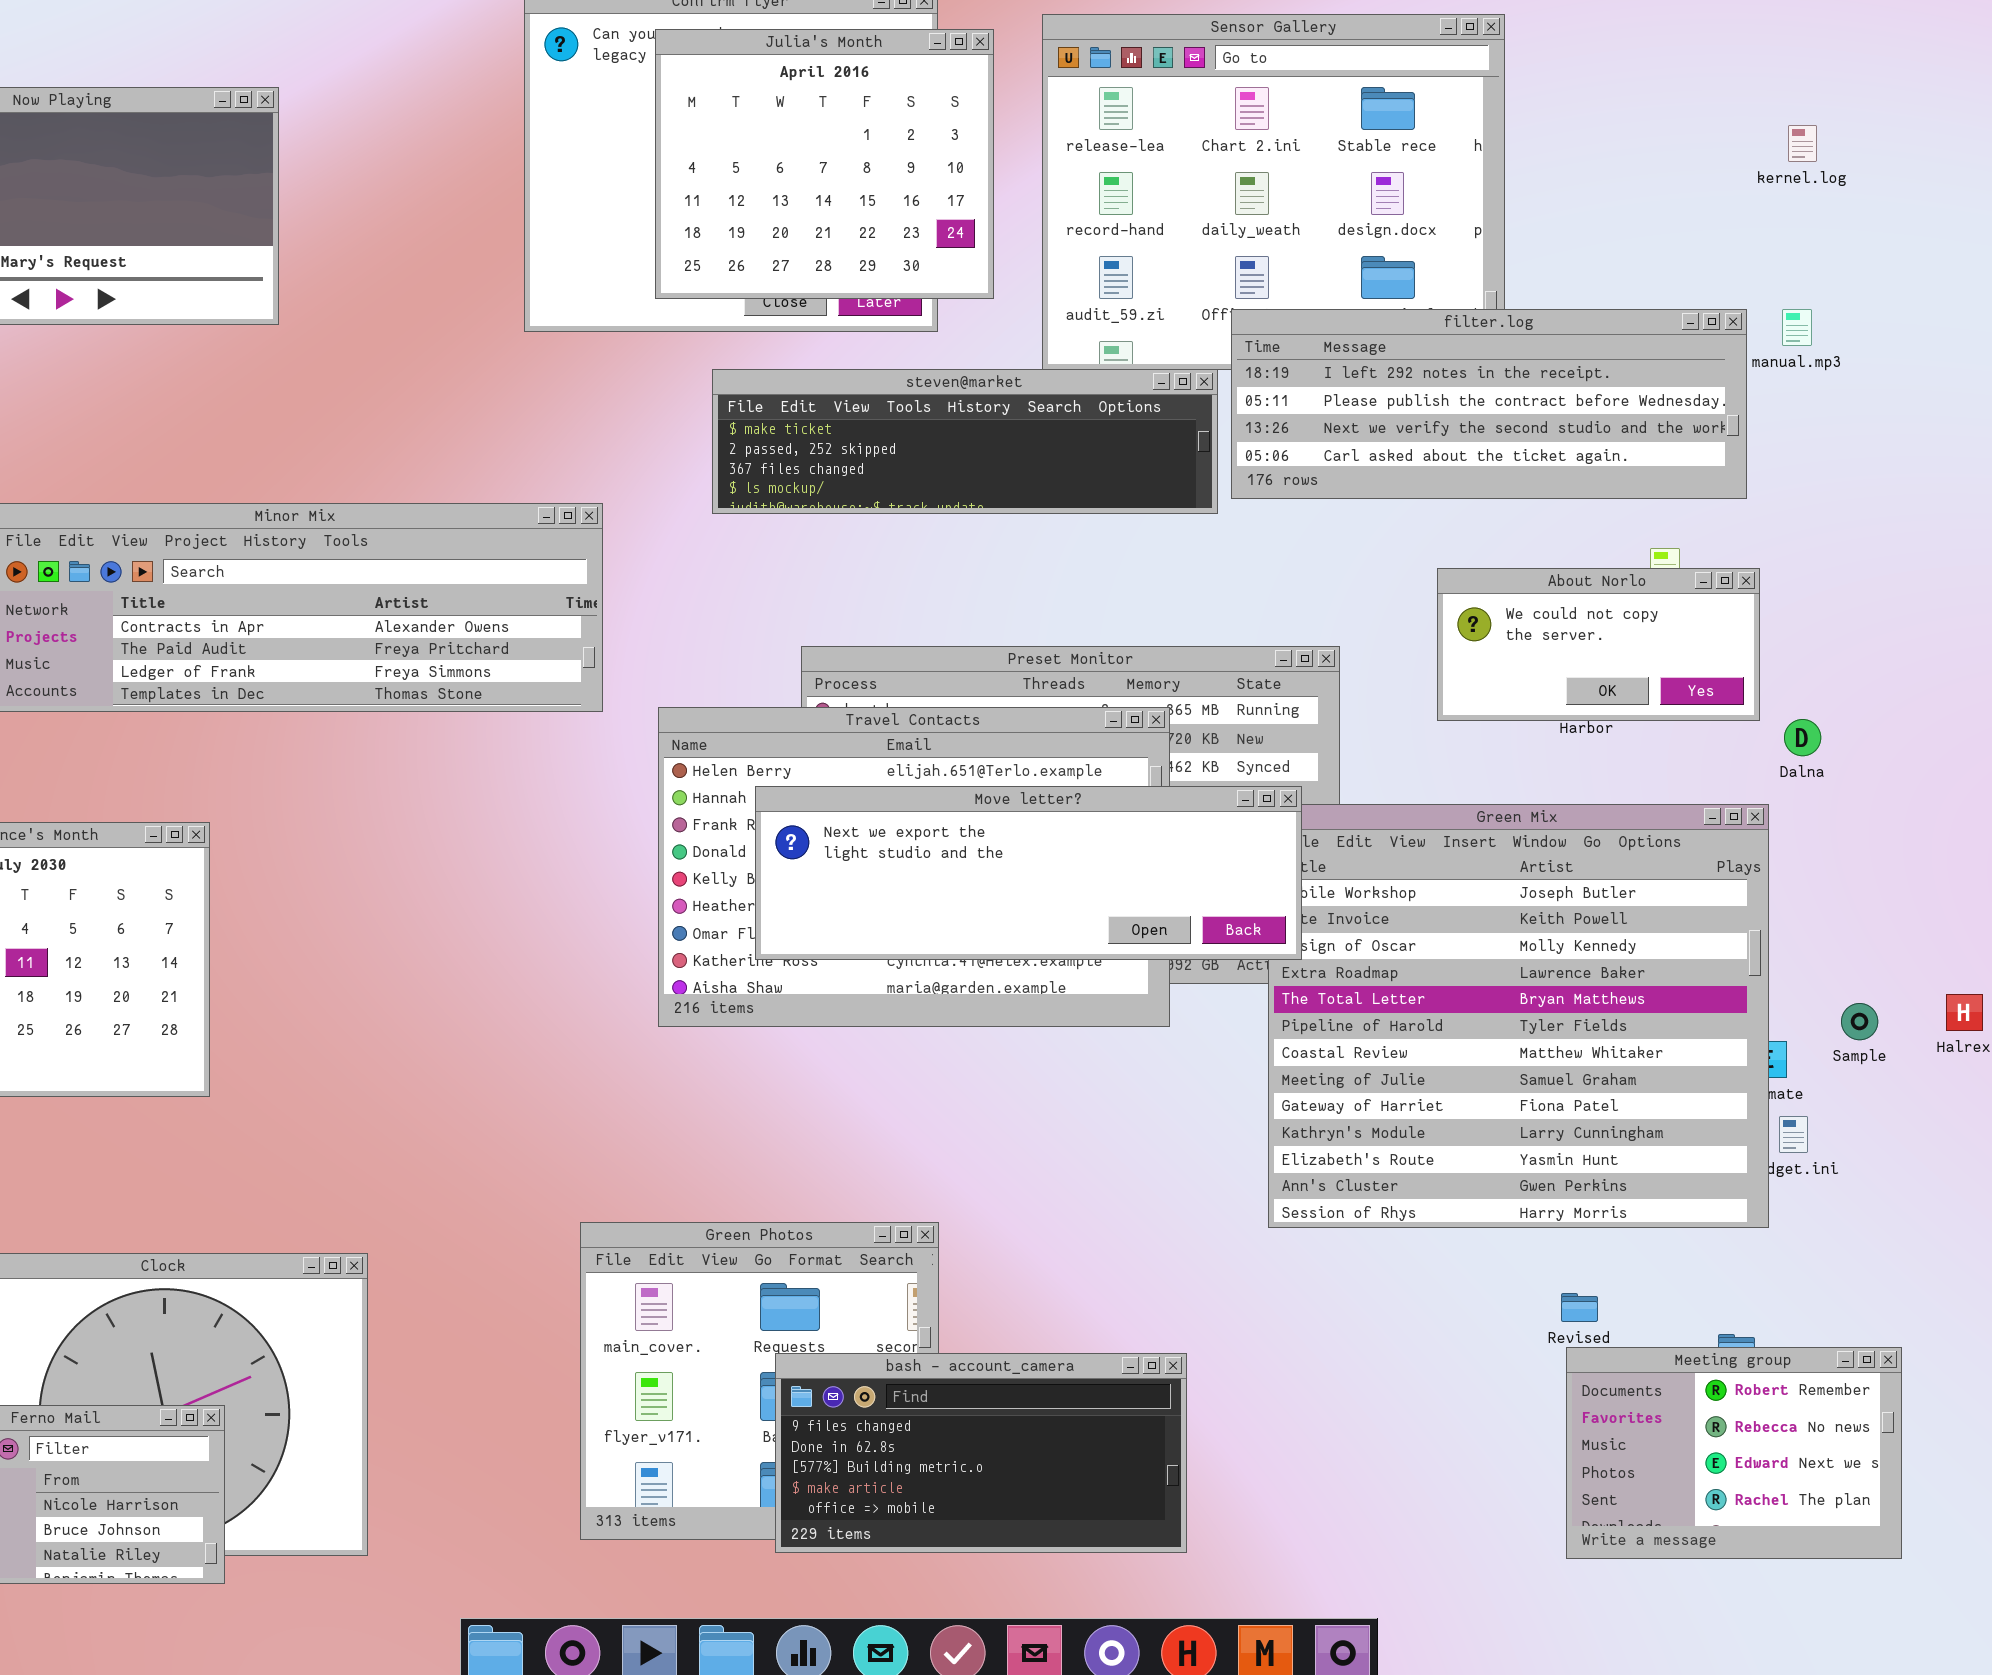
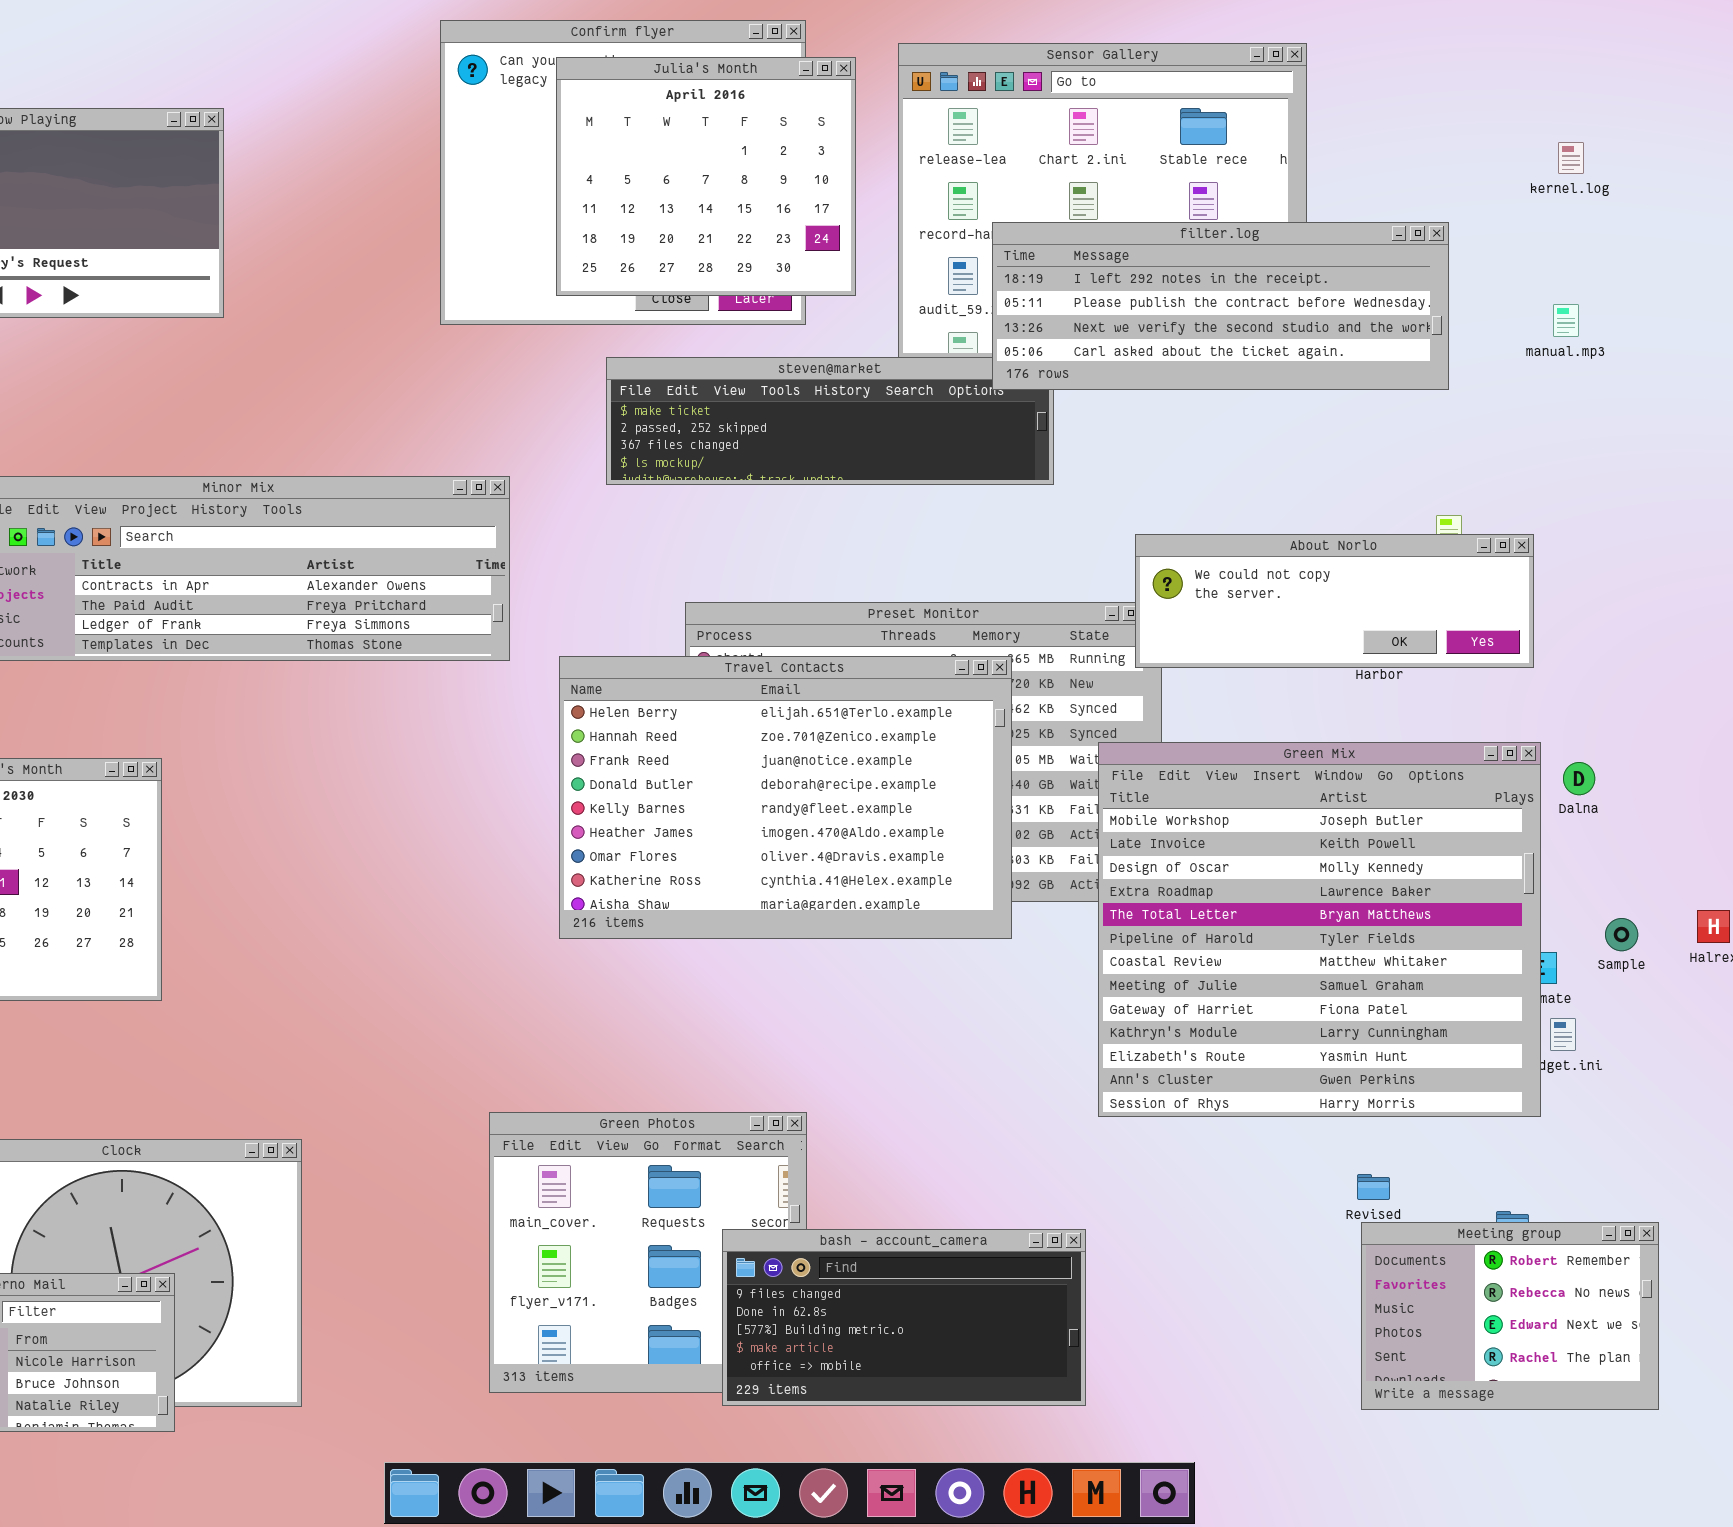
filter.log: [1231,309,1747,499] -> [992,222,1449,390], moved
About Norlo: [1437,568,1760,721] -> [1135,534,1534,668], resized
Dalna: [1784,719,1821,756] -> [1563,762,1595,795], moved
Move letter?: [755,786,1302,960] -> none, closed
bash - account_camera: [775,1353,1187,1553] -> [722,1229,1086,1406], moved

